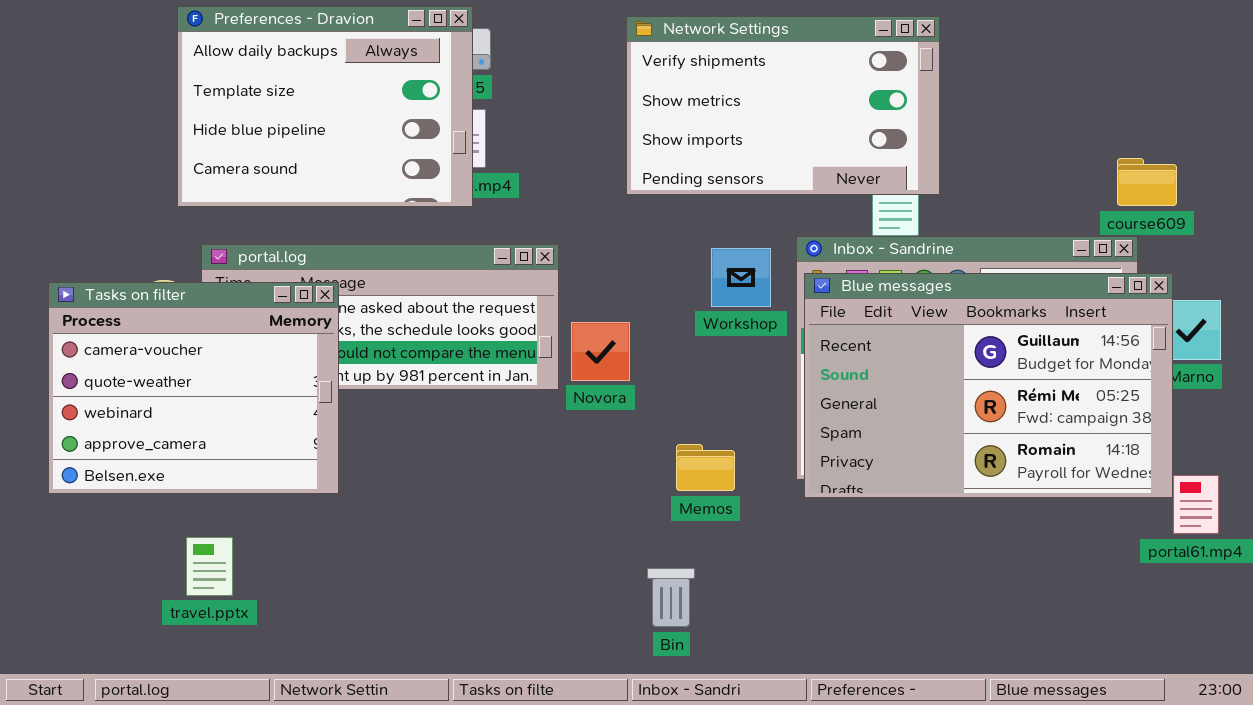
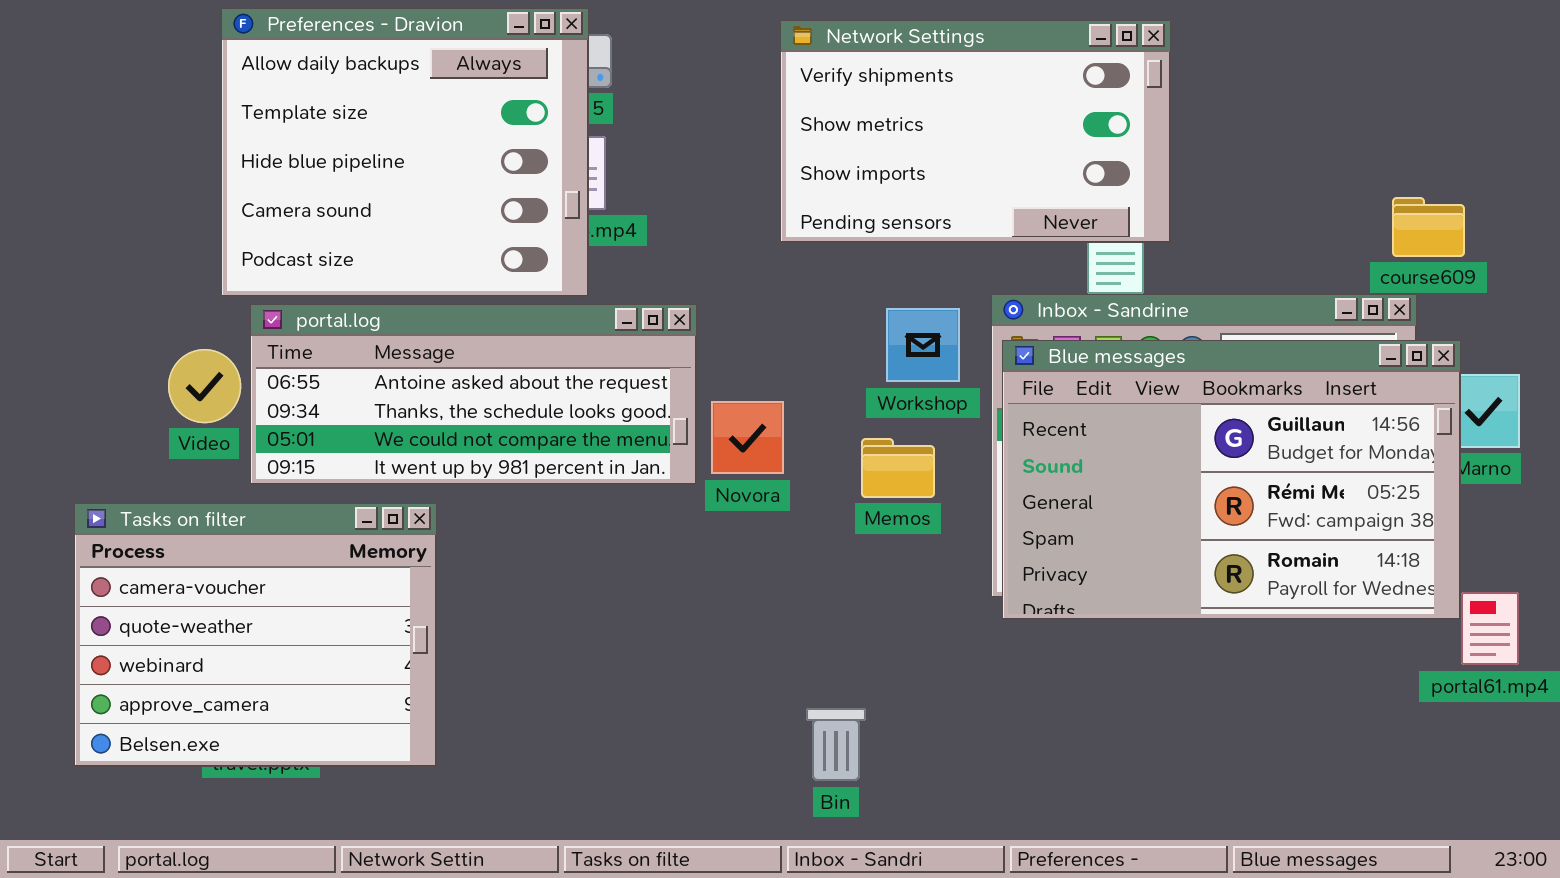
Preferences - Dravion: [177,6,473,207] -> [221,8,589,297], resized
Tasks on filter: [48,282,339,494] -> [74,503,437,767], moved
Memos: [676,444,735,491] -> [861,438,935,498], moved

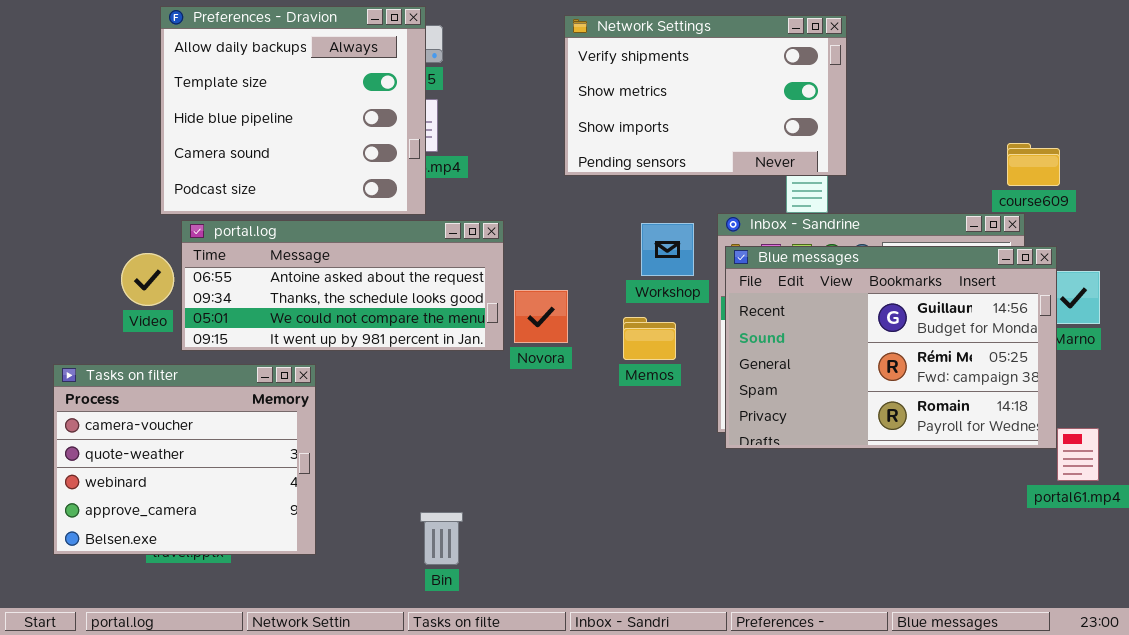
Bin: [806,708,866,781] -> [420,512,463,565], moved

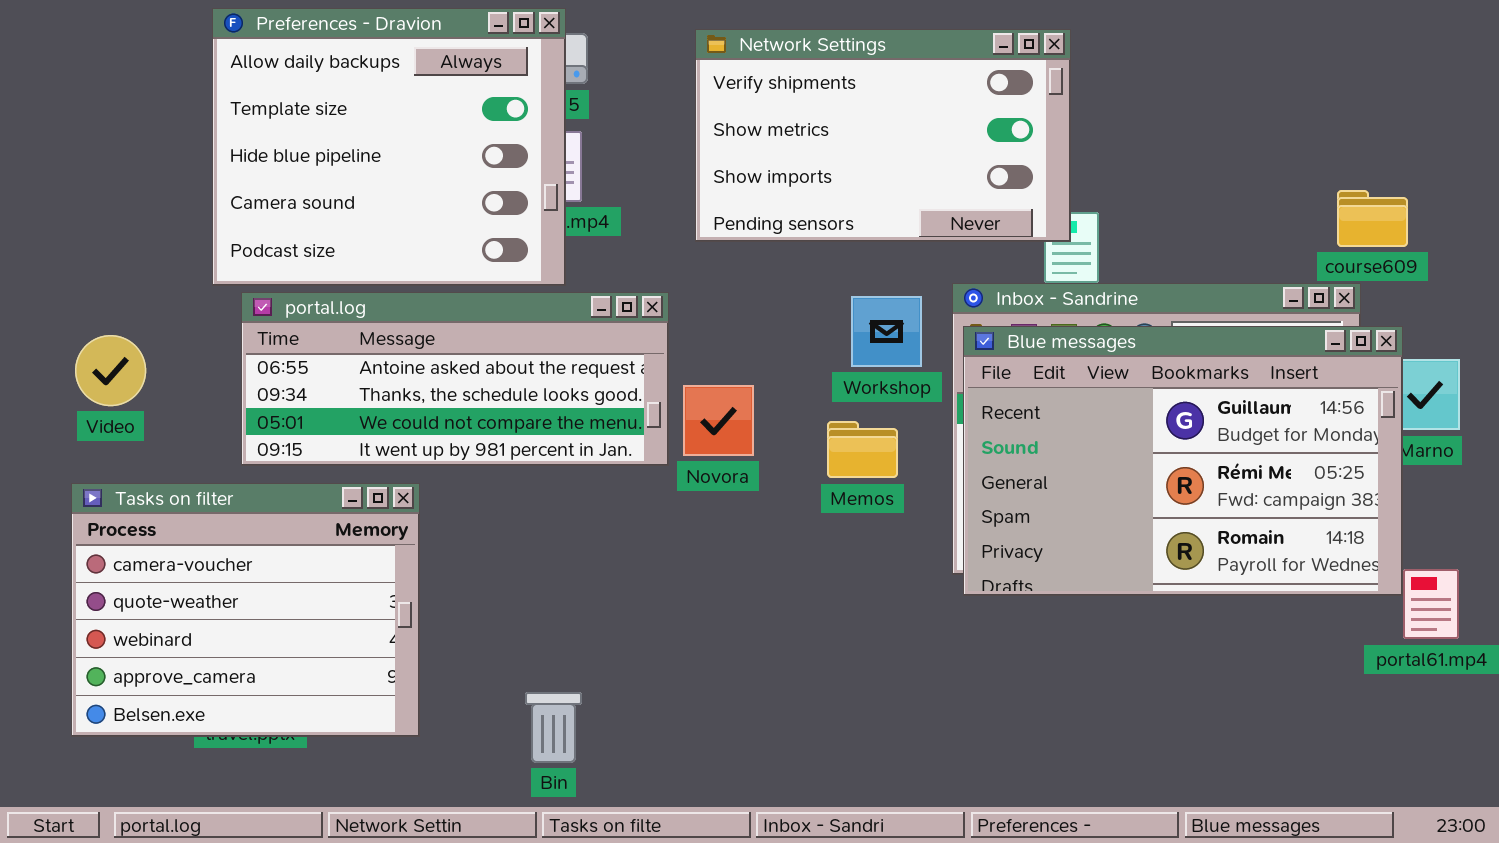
Network Settings: [564,15,847,176] -> [695,29,1071,242], moved
Video: [121,253,174,306] -> [75,335,146,406], moved
Bin: [420,512,463,565] -> [525,692,582,763], moved

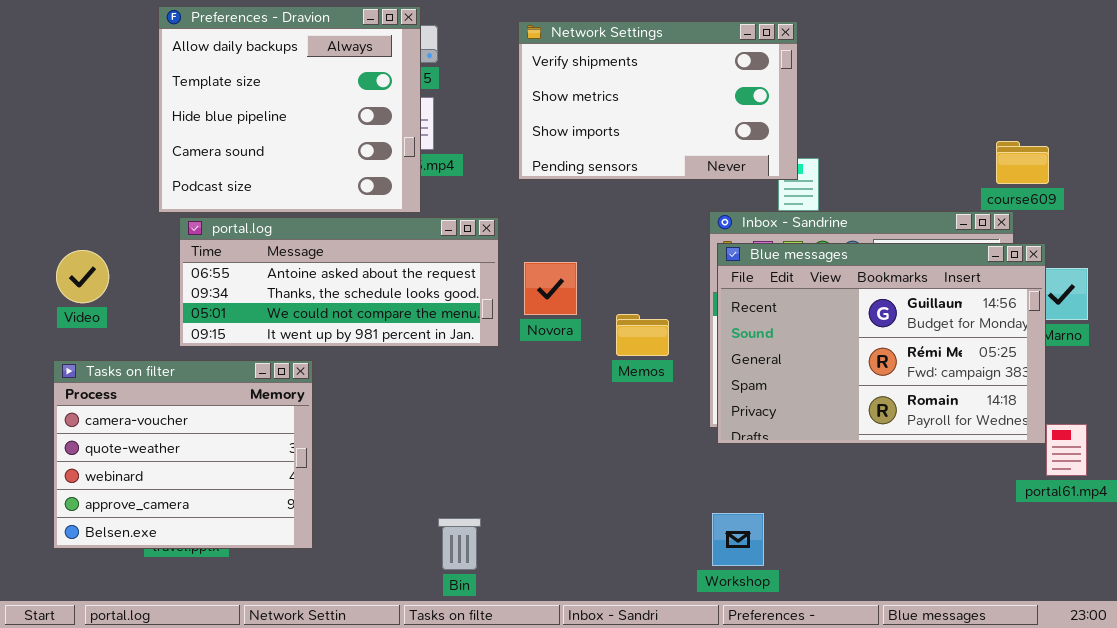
Workshop: [851,296,922,367] -> [712,513,764,566], moved
Novora: [683,385,754,456] -> [524,262,577,315], moved
Bin: [525,692,582,763] -> [438,518,481,570], moved

